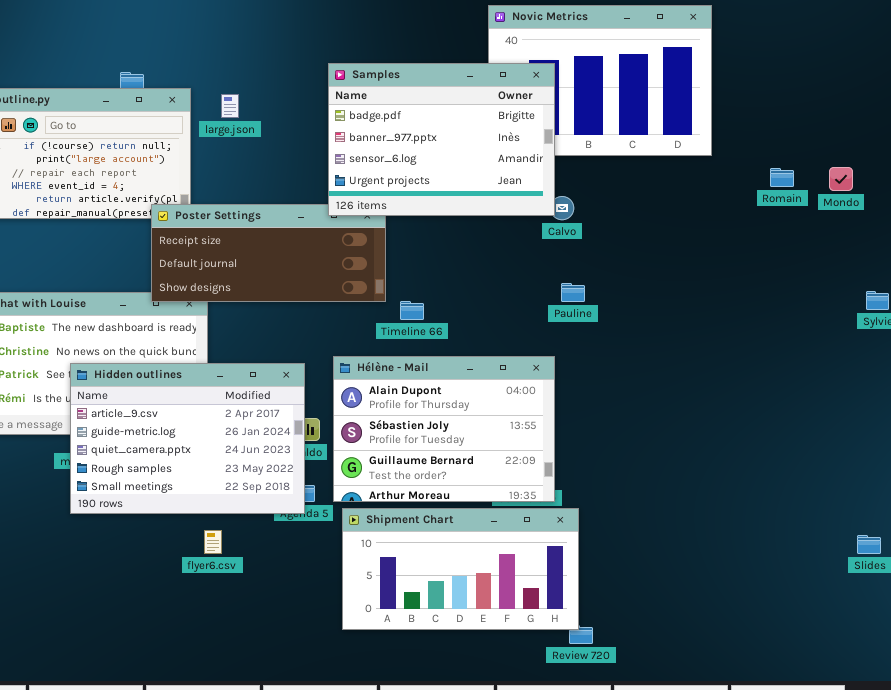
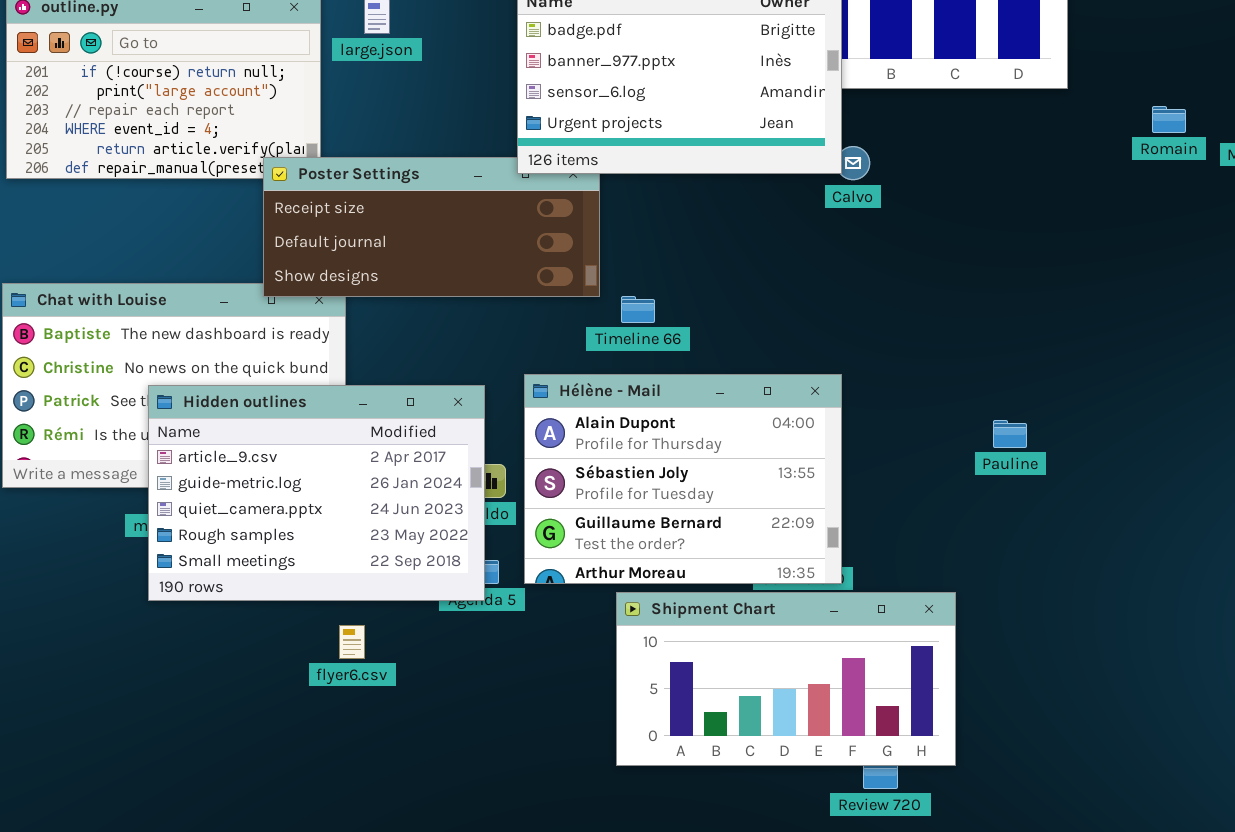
Pauline: [561,283,585,302] -> [993,420,1027,448], moved
Shipment Chart: [342,508,579,630] -> [616,592,956,766], moved

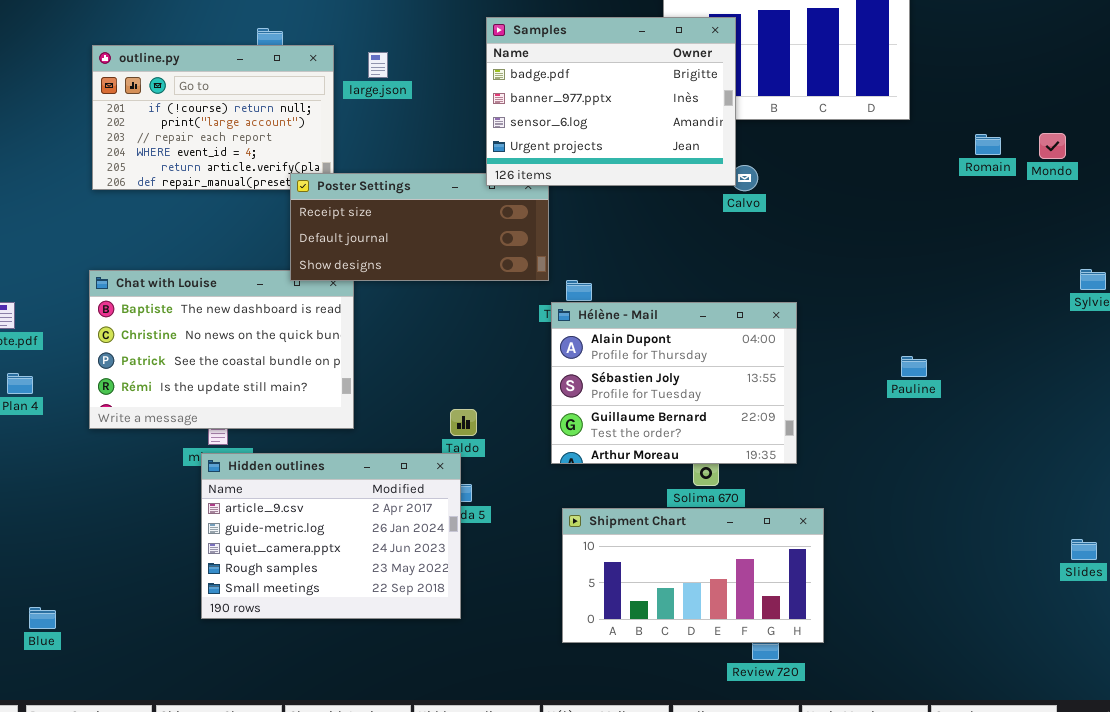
Hélène - Mail: [524,374,842,584] -> [551,302,797,464], moved
Hidden outlines: [148,385,485,601] -> [201,453,461,619], moved
Pauline: [993,420,1027,448] -> [901,356,927,377], moved

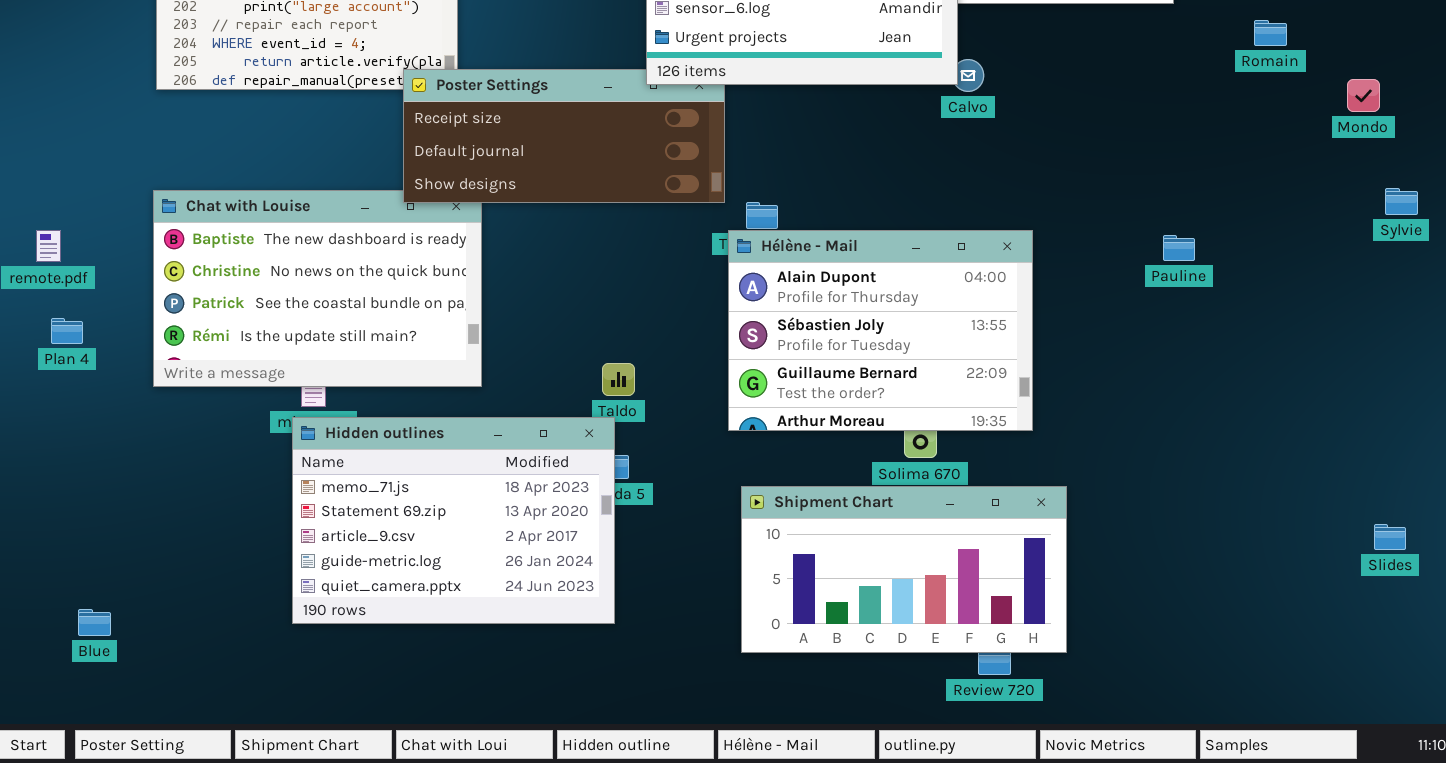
Mondo: [1039,133,1066,159] -> [1347,79,1380,112], moved
Pauline: [901,356,927,377] -> [1163,235,1195,261], moved
Hidden outlines: [201,453,461,619] -> [292,417,615,624], scrolled up 2 rows

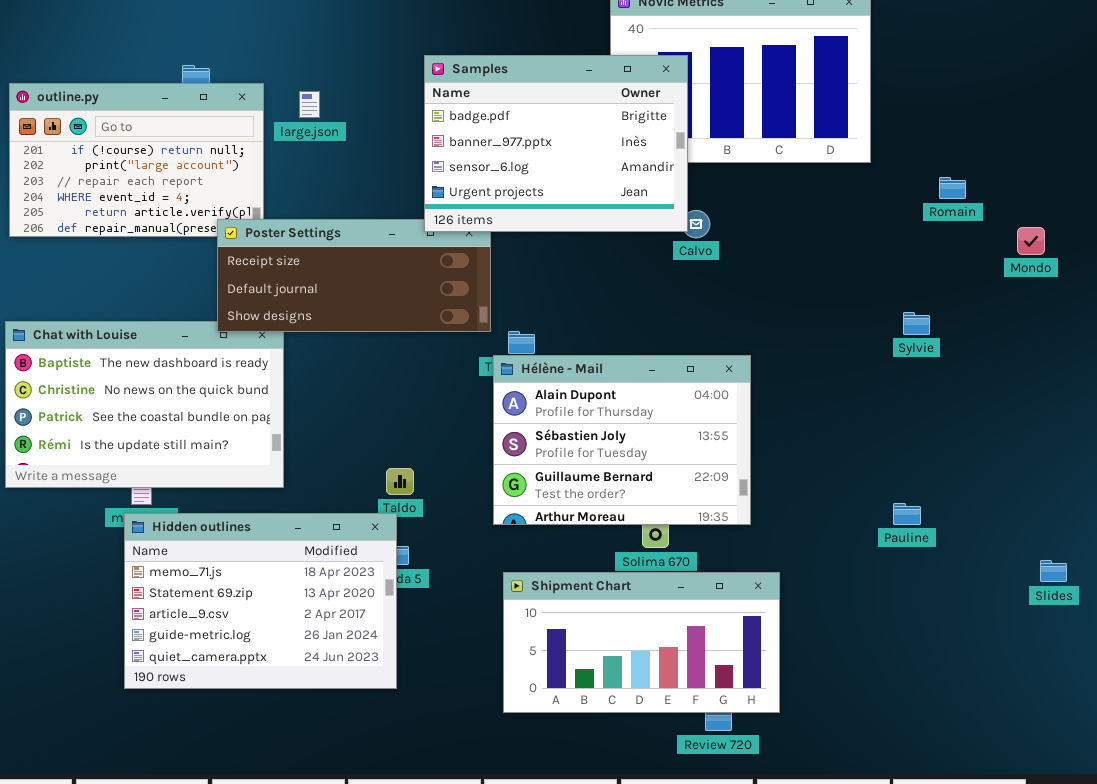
Sylvie: [1385,188,1418,215] -> [903,312,930,335], moved
Pauline: [1163,235,1195,261] -> [893,503,921,525], moved
Slides: [1374,524,1406,550] -> [1040,560,1067,582], moved

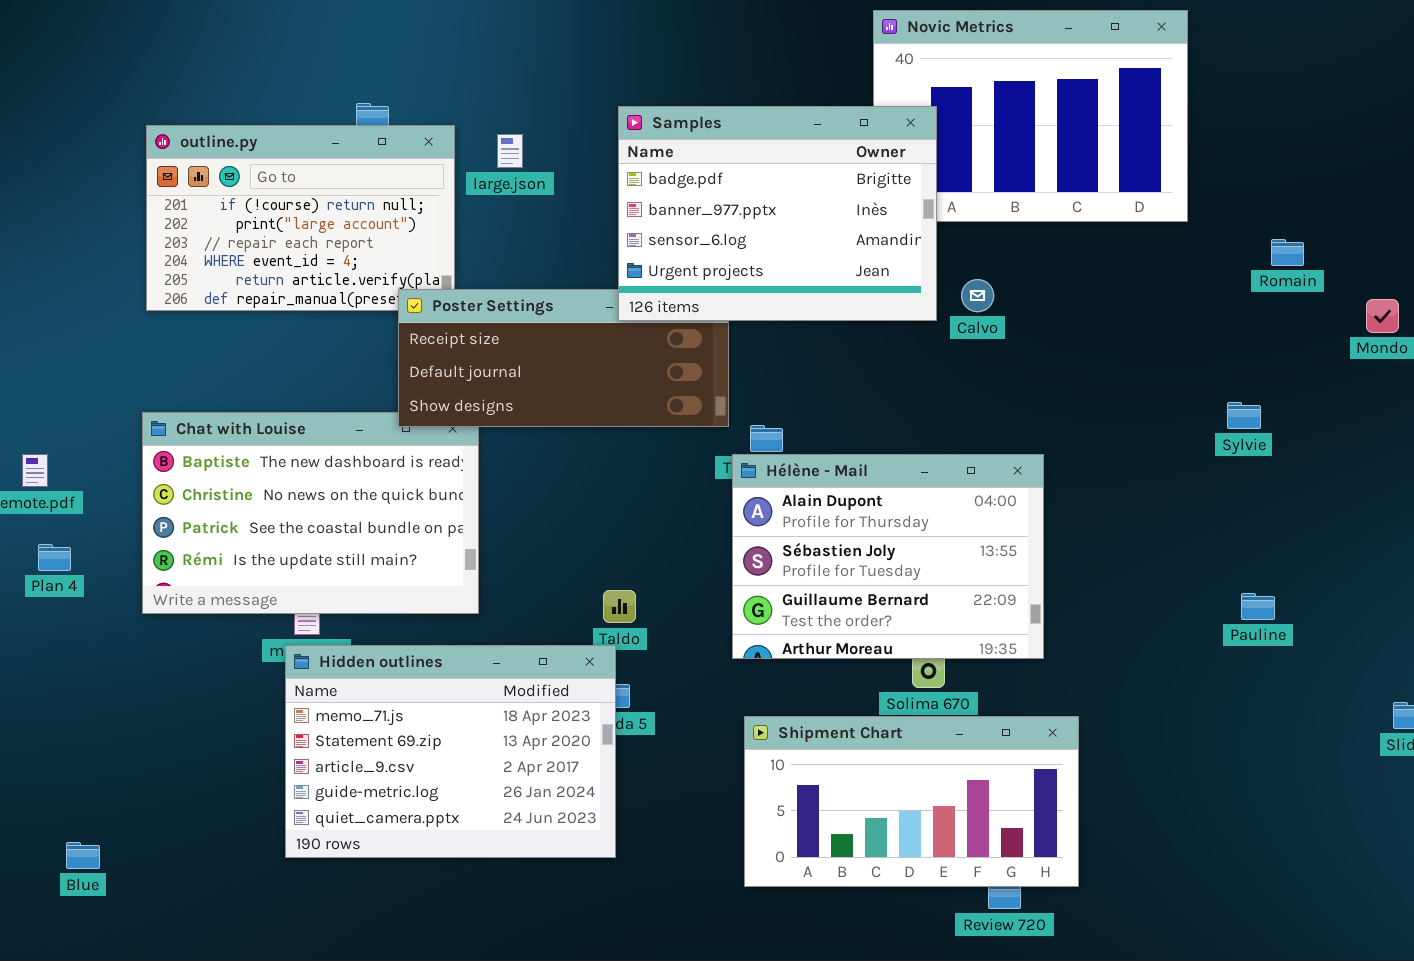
Samples: [424,55,688,232] -> [618,106,937,321], moved
Pauline: [893,503,921,525] -> [1241,593,1275,620], moved

